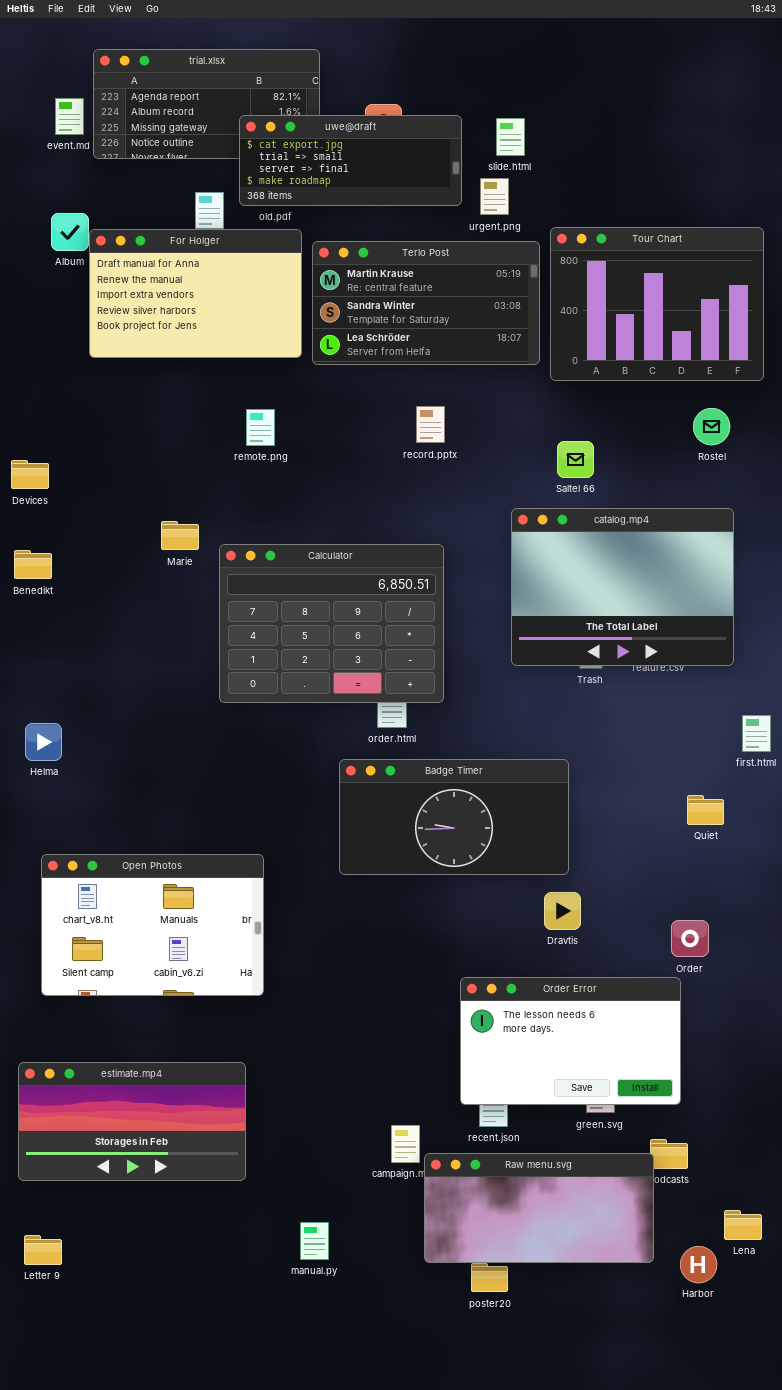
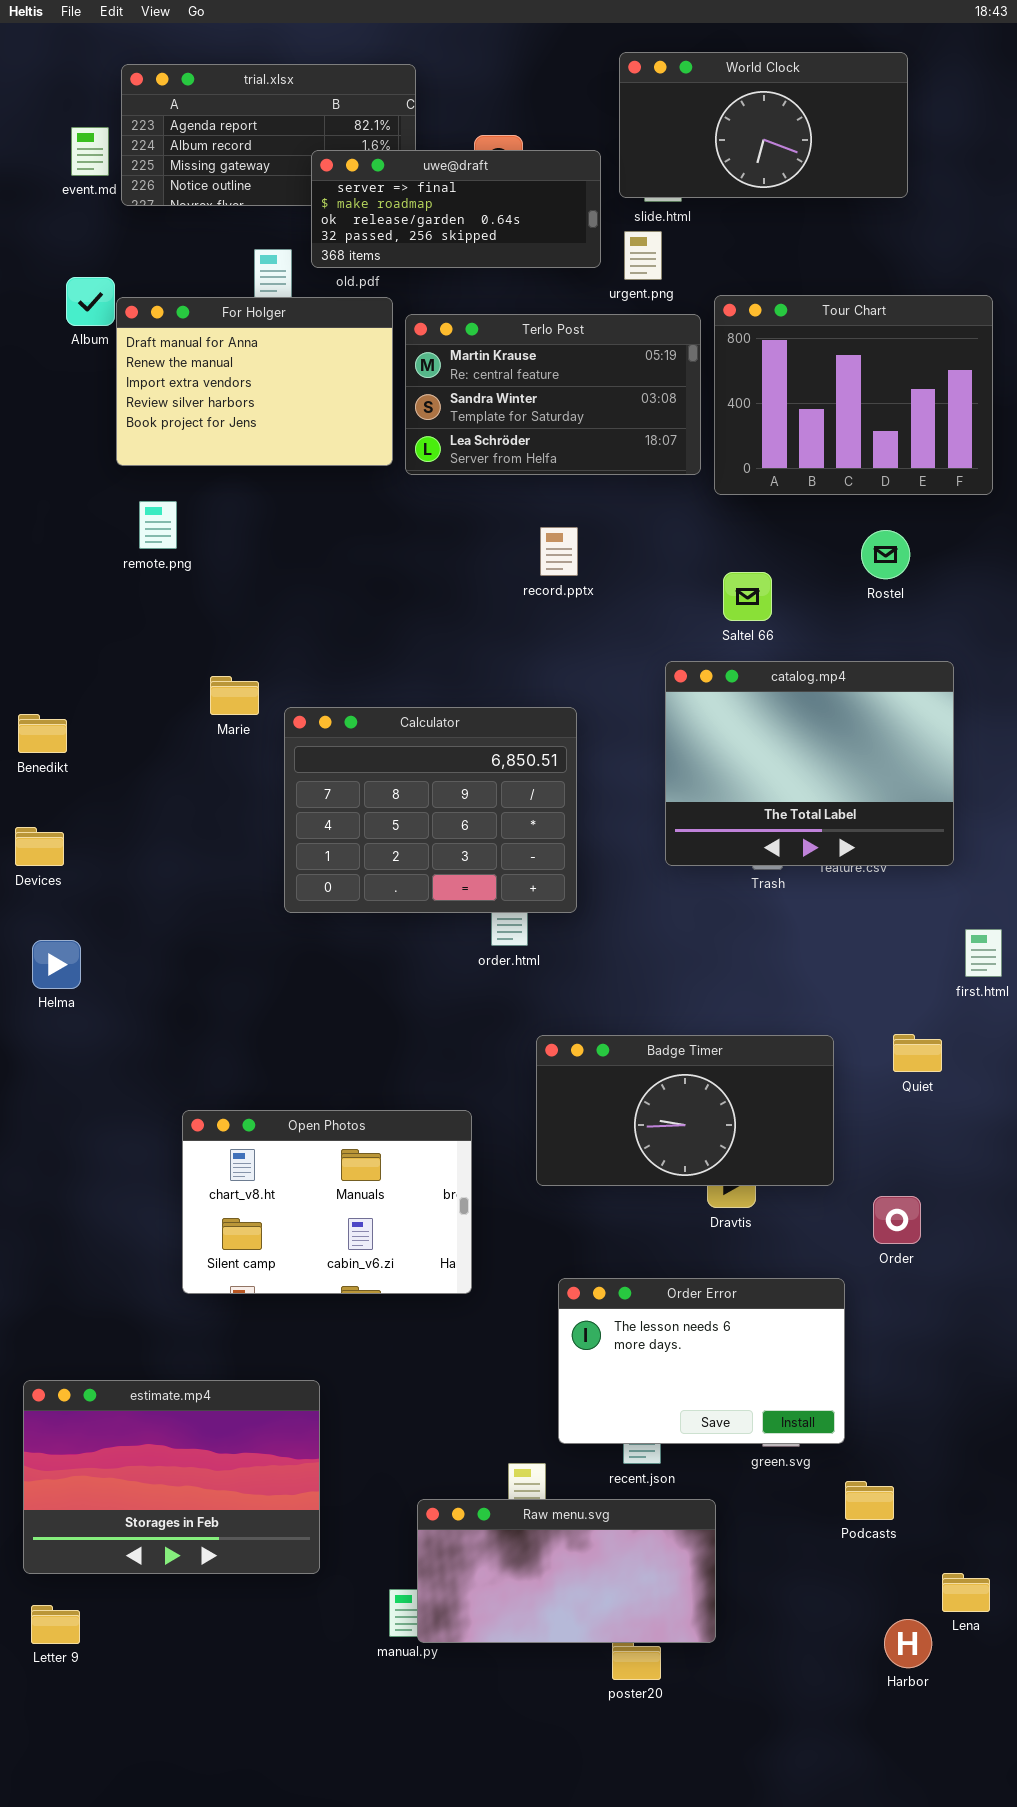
World Clock: none -> [619,52,908,198], opened
uwe@draft: [239,115,462,206] -> [311,150,601,268], scrolled down 2 rows
Rostel: [693,408,730,445] -> [861,530,910,579], moved
remote.png: [246,409,275,446] -> [139,501,177,549], moved
Devices: [11,460,49,489] -> [15,827,64,866], moved
Badge Timer: [339,759,569,875] -> [536,1035,834,1186], moved
Open Photos: [41,854,264,996] -> [182,1110,472,1294], moved
Order Error: [460,977,681,1105] -> [558,1278,845,1444], moved
estimate.mp4: [18,1062,246,1181] -> [23,1380,320,1574], resized
Raw menu.svg: [424,1153,654,1263] -> [417,1499,716,1643], moved

